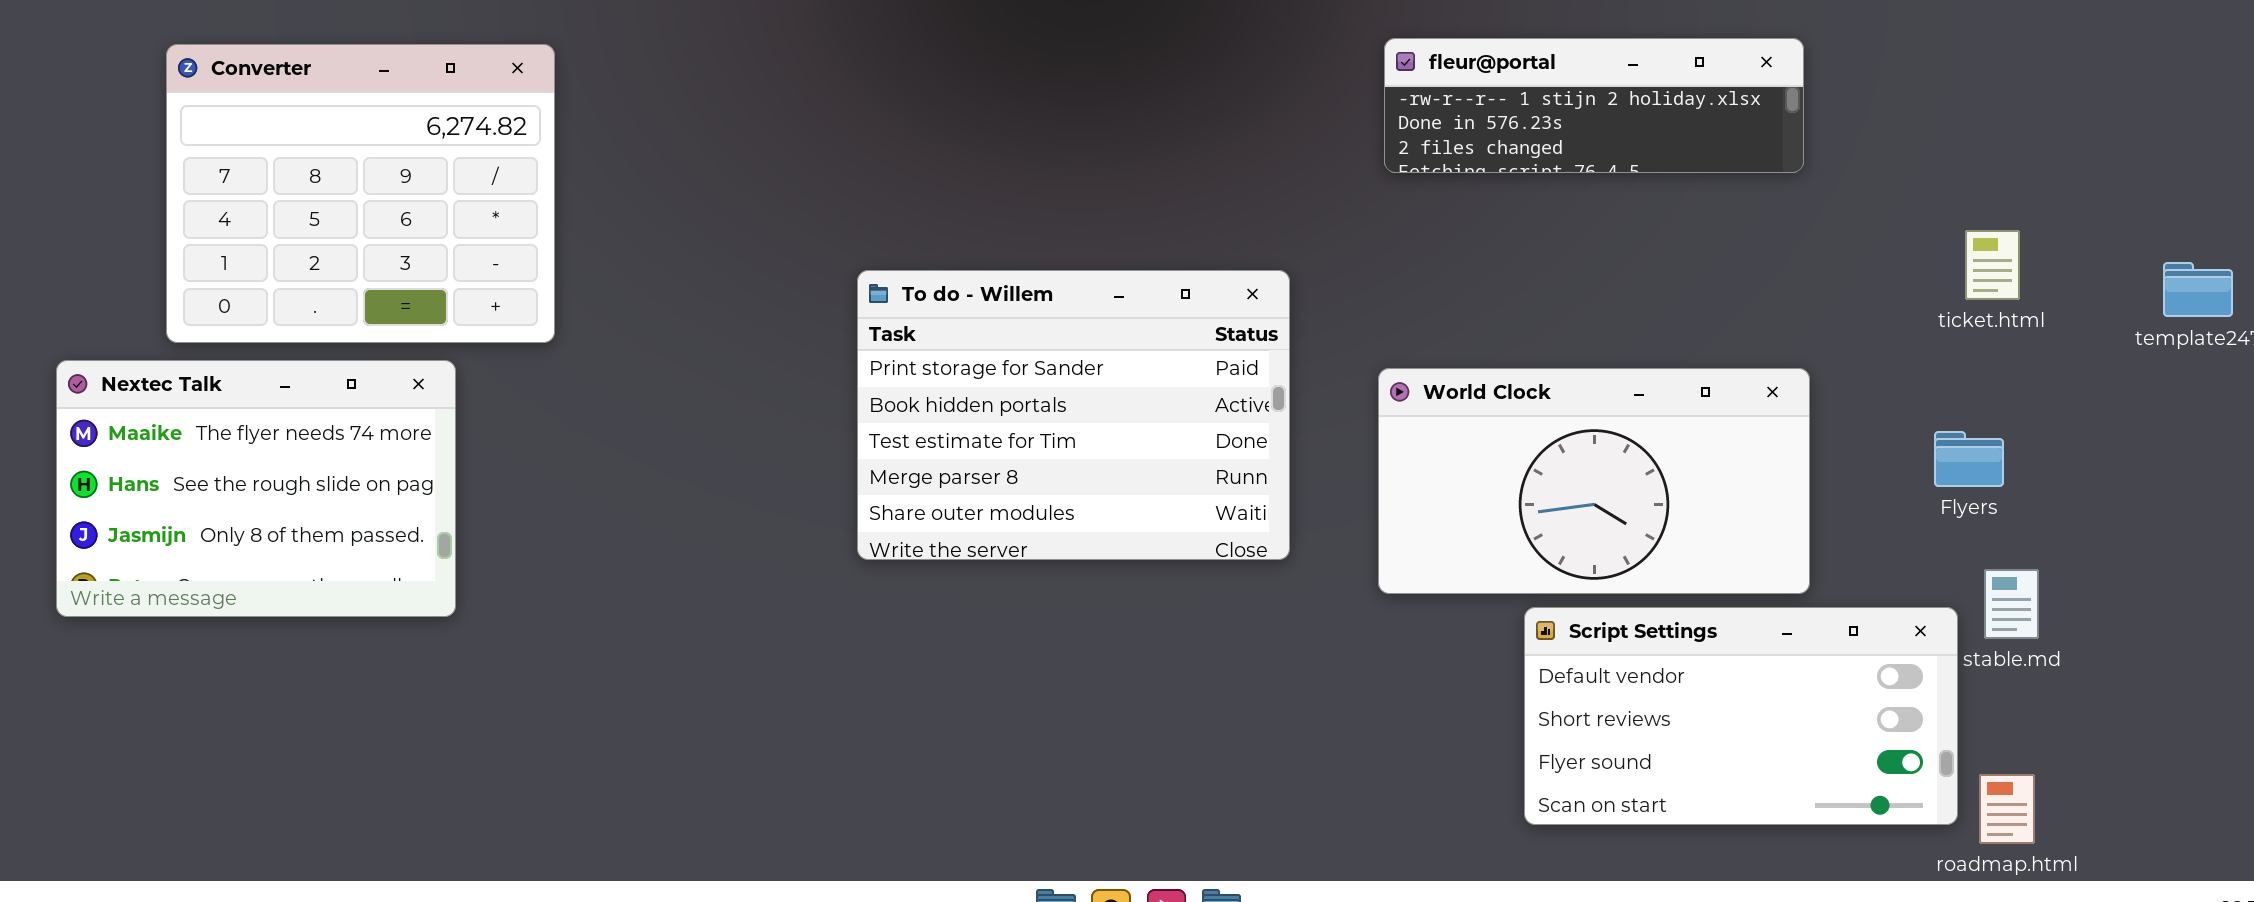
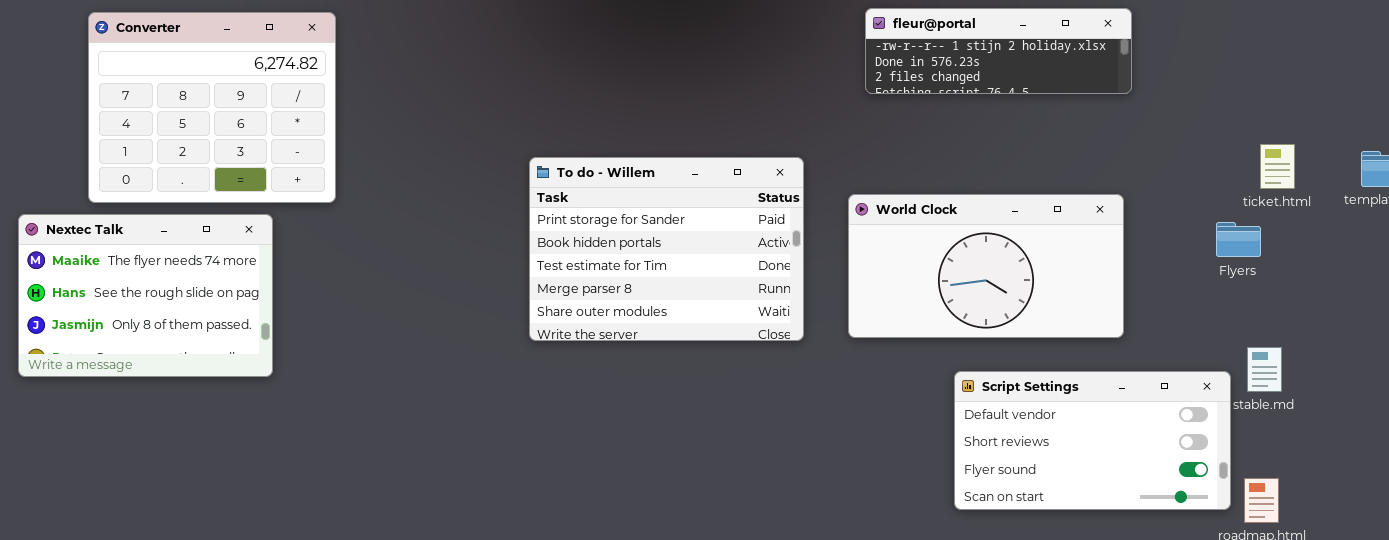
ticket.html: [1965,230,2020,300] -> [1260,144,1295,189], moved
World Clock: [1378,368,1810,594] -> [848,194,1124,338], moved
Flyers: [1934,431,2004,487] -> [1216,222,1261,257], moved

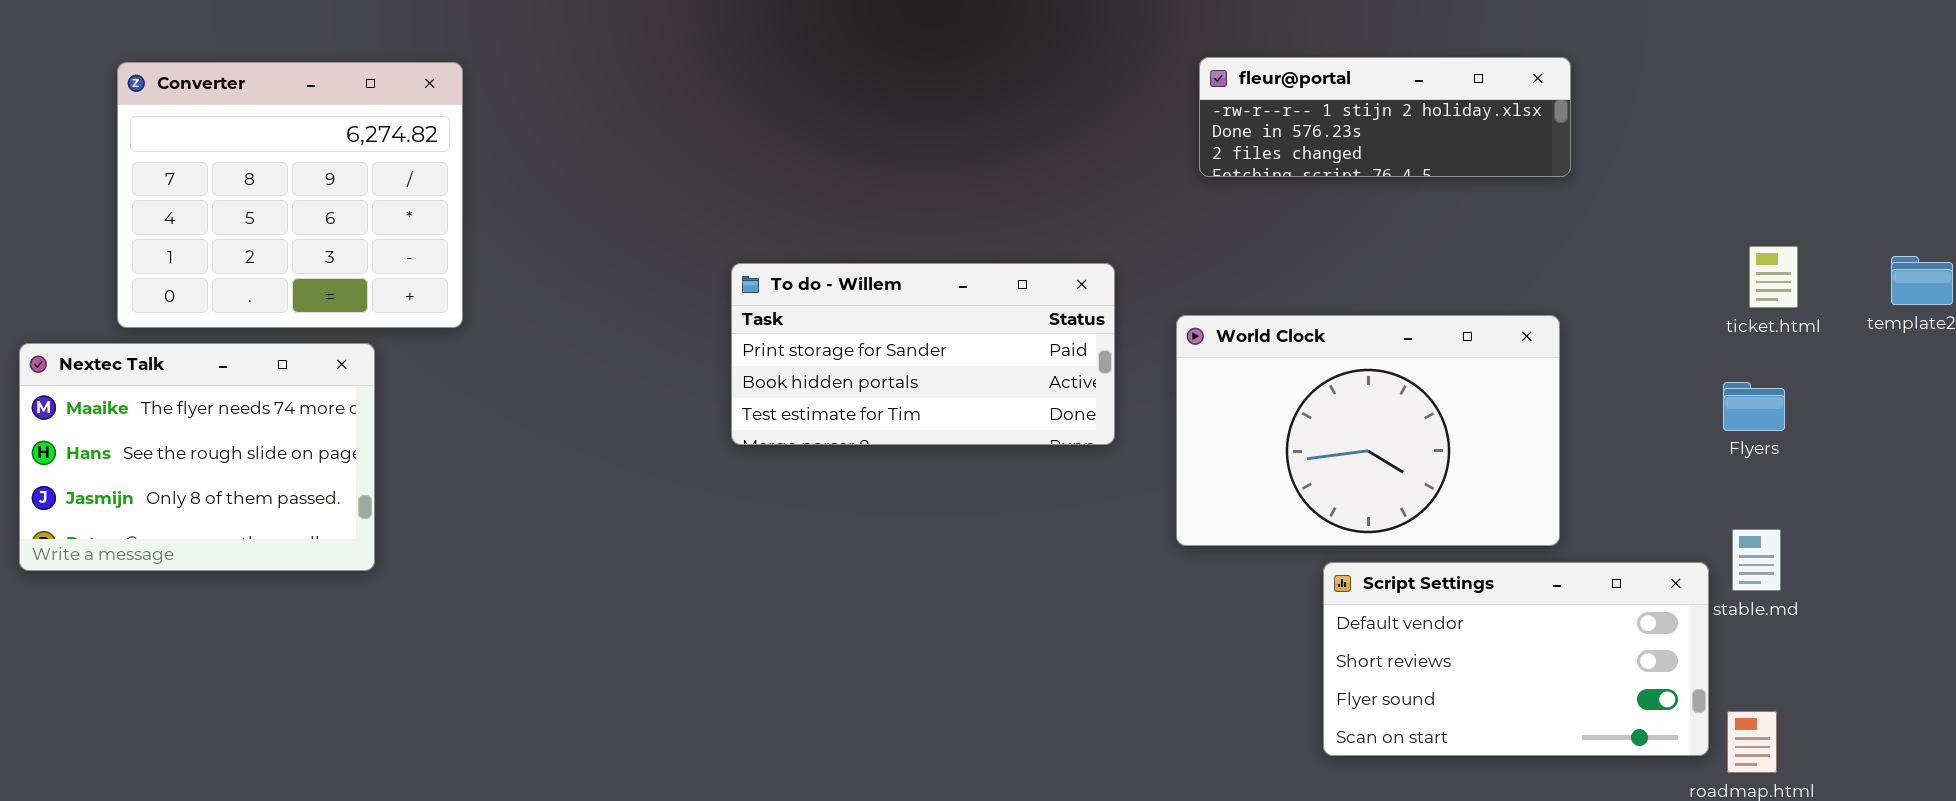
To do - Willem: [529,157,804,341] -> [731,263,1115,445], resized
World Clock: [848,194,1124,338] -> [1176,315,1560,546], resized
Flyers: [1216,222,1261,257] -> [1723,382,1785,431], moved

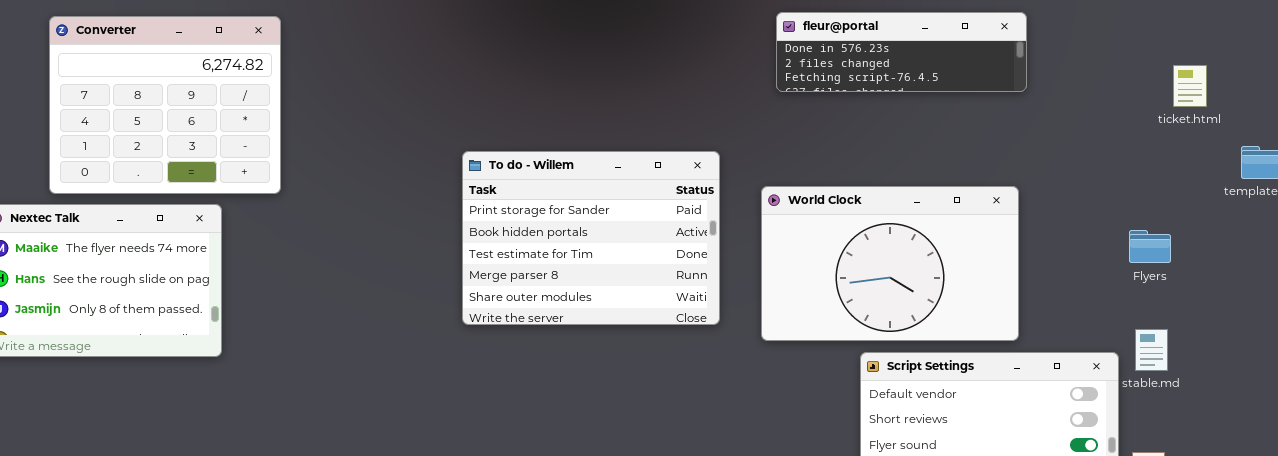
fleur@portal: [1199,57,1571,177] -> [776,12,1027,92], scrolled down 1 row
ticket.html: [1749,246,1798,308] -> [1173,65,1207,107], moved
To do - Willem: [731,263,1115,445] -> [462,151,720,325], resized

